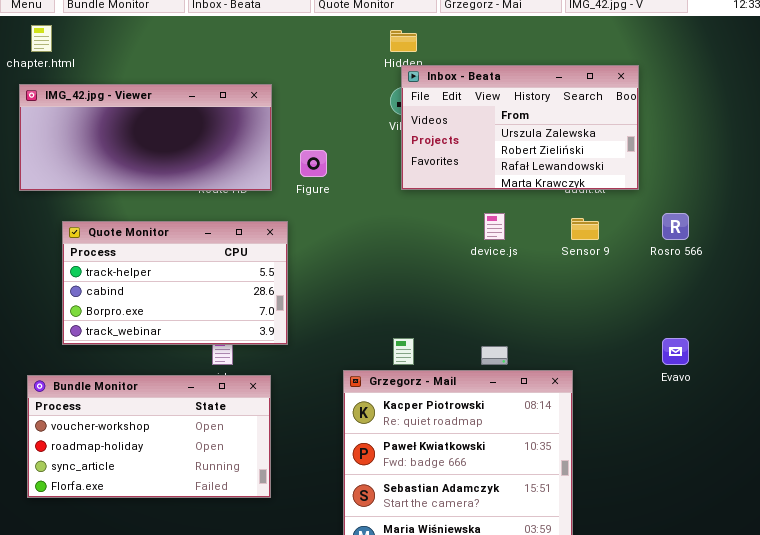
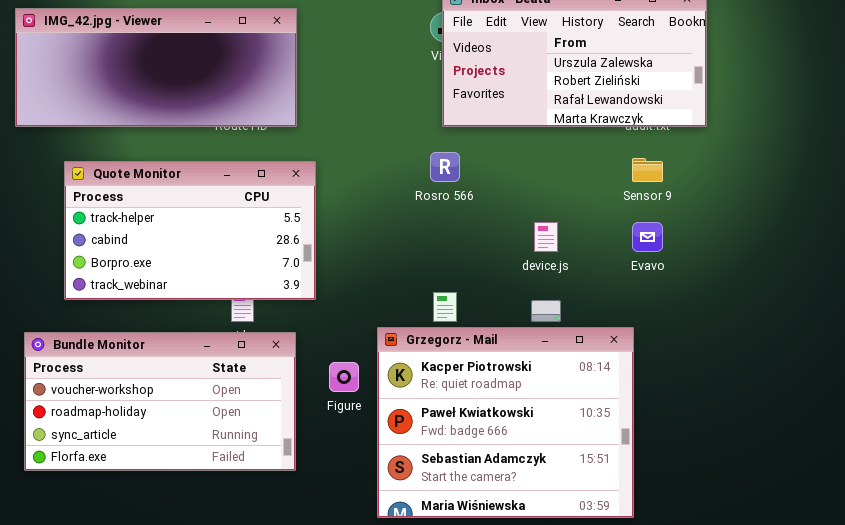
Figure: [300,150,327,177] -> [329,362,359,392], moved
device.js: [484,213,505,240] -> [534,222,558,252], moved
Rosro 566: [662,213,689,240] -> [430,152,460,182], moved
Evavo: [662,338,689,365] -> [632,222,663,252], moved

